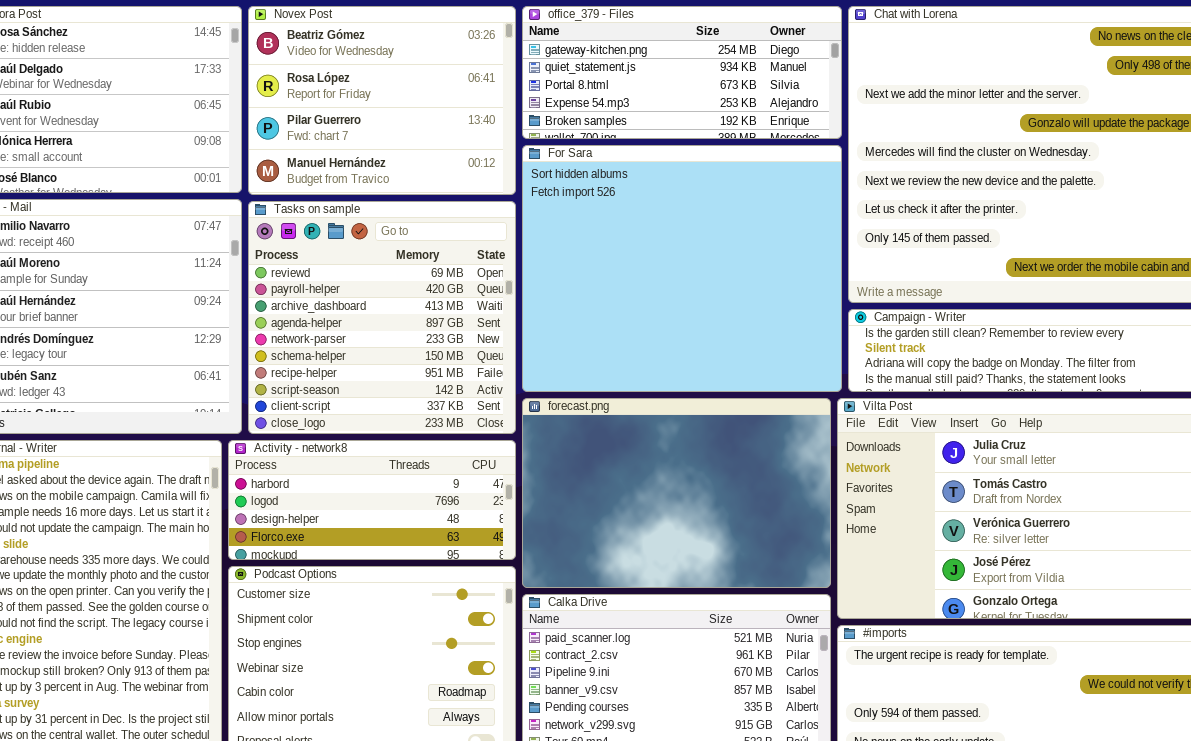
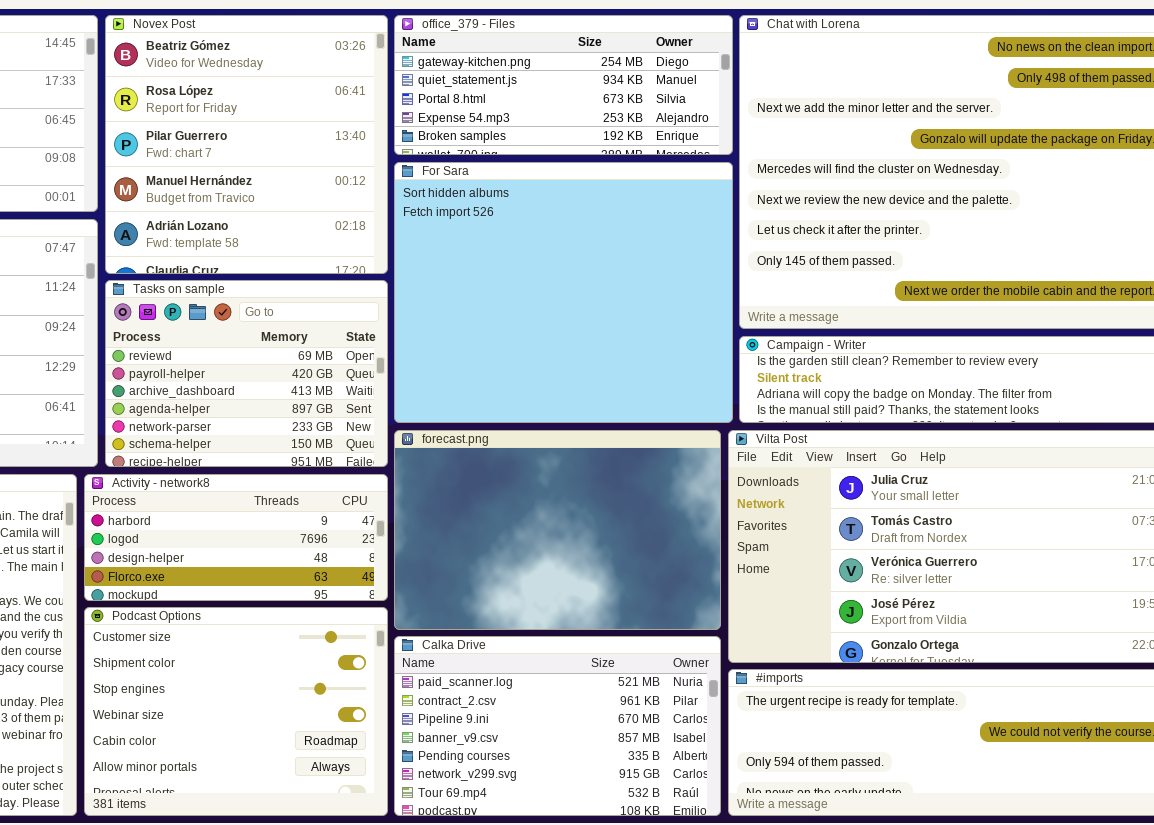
Novex Post: [248,6,516,195] -> [105,15,388,274], resized
Tasks on sample: [248,201,516,434] -> [105,280,388,467], resized

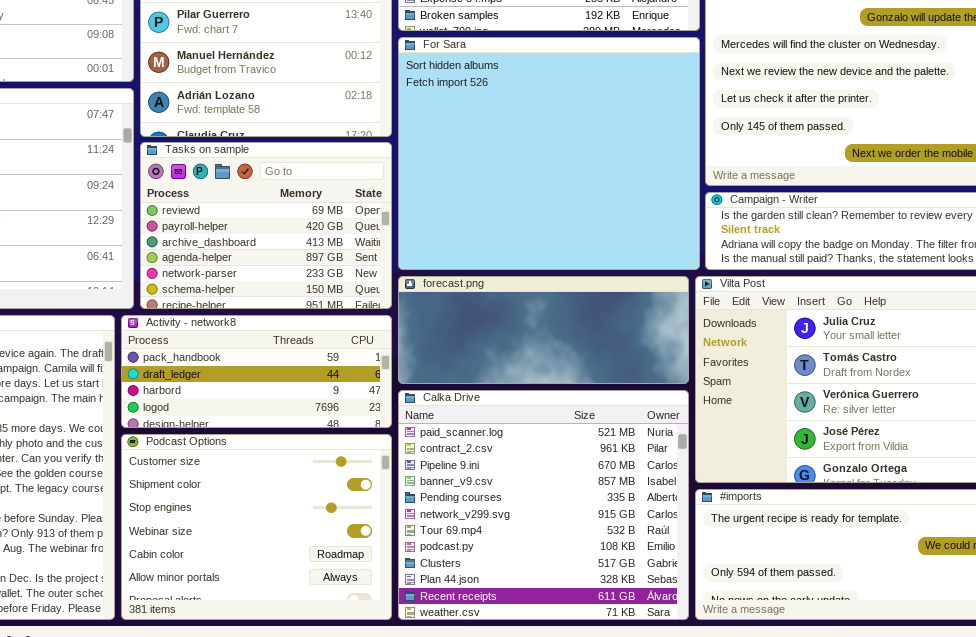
forecast.png: [394,430,721,630] -> [398,276,689,384], resized
Activity - network8: [84,474,388,601] -> [121,315,392,428], scrolled up 2 rows
Calka Drive: [394,636,721,816] -> [398,390,689,620], resized

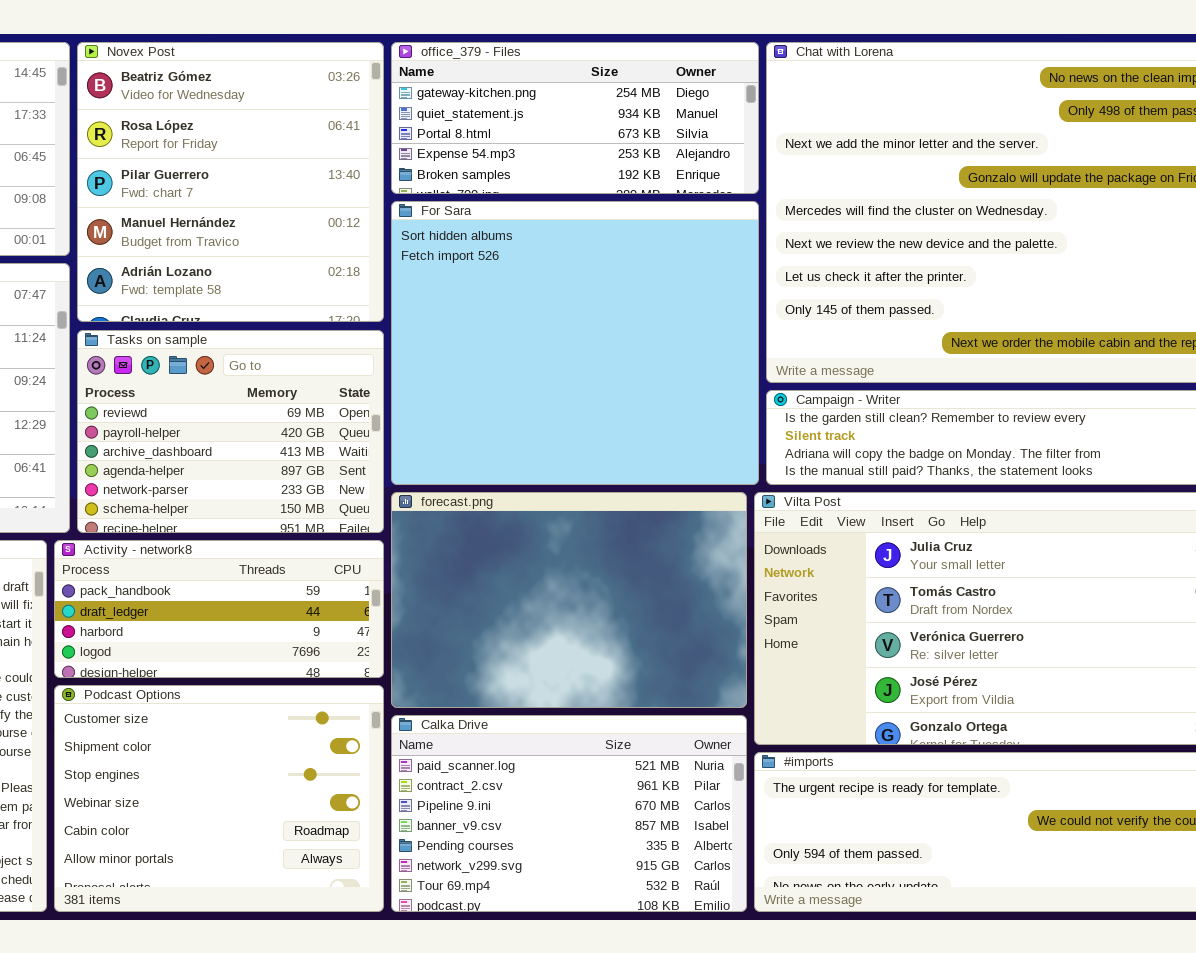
forecast.png: [398,276,689,384] -> [391,492,747,708], resized
Calka Drive: [398,390,689,620] -> [391,715,747,912], resized

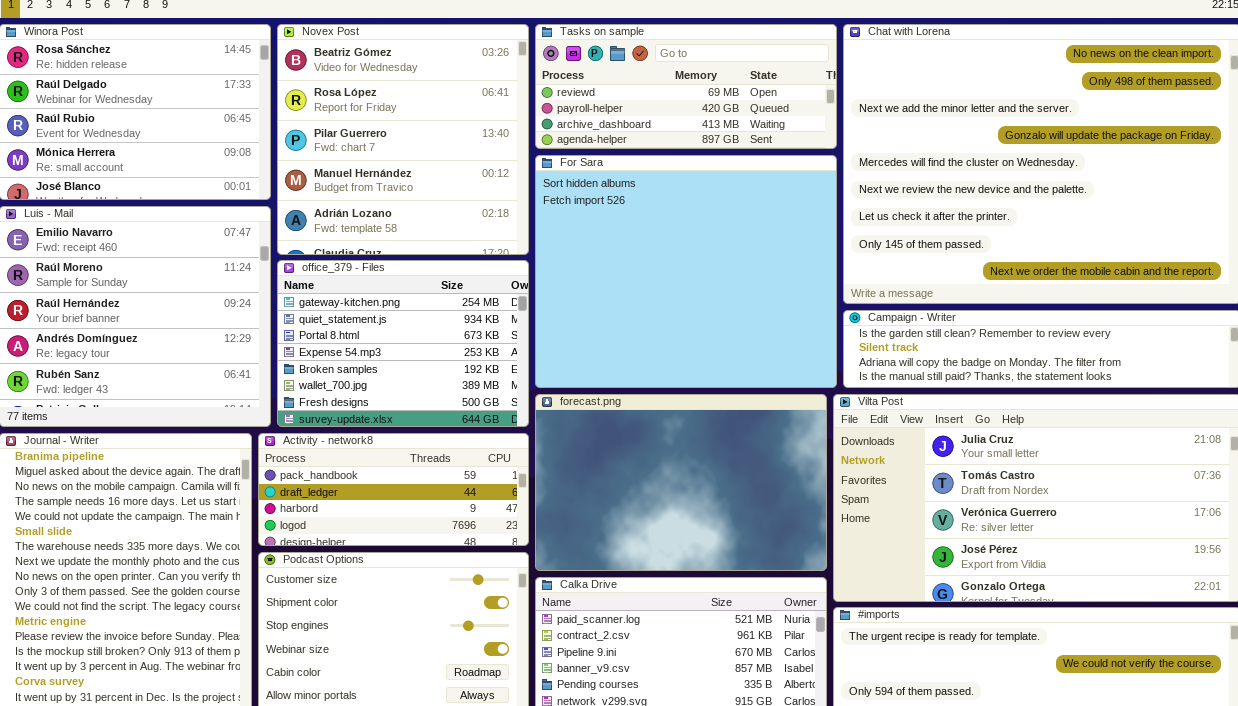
office_379 - Files: [391,42,759,194] -> [277,260,529,427], moved, resized
Tasks on sample: [77,330,384,533] -> [535,24,837,149], moved, resized

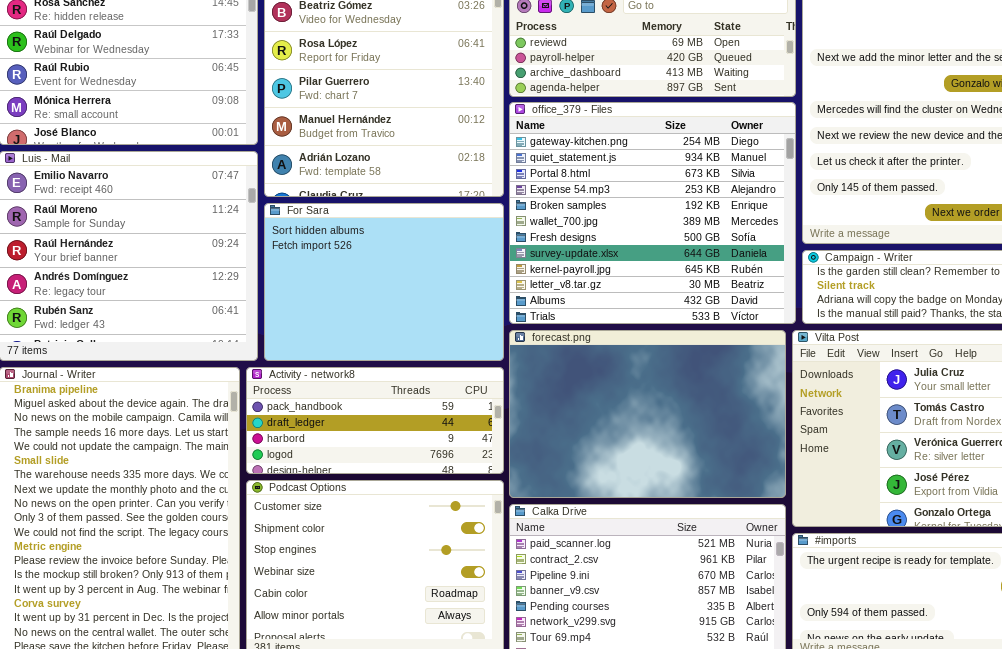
For Sara: [535,155,837,388] -> [264,203,504,361], moved, resized
office_379 - Files: [277,260,529,427] -> [509,102,796,324], moved, resized

